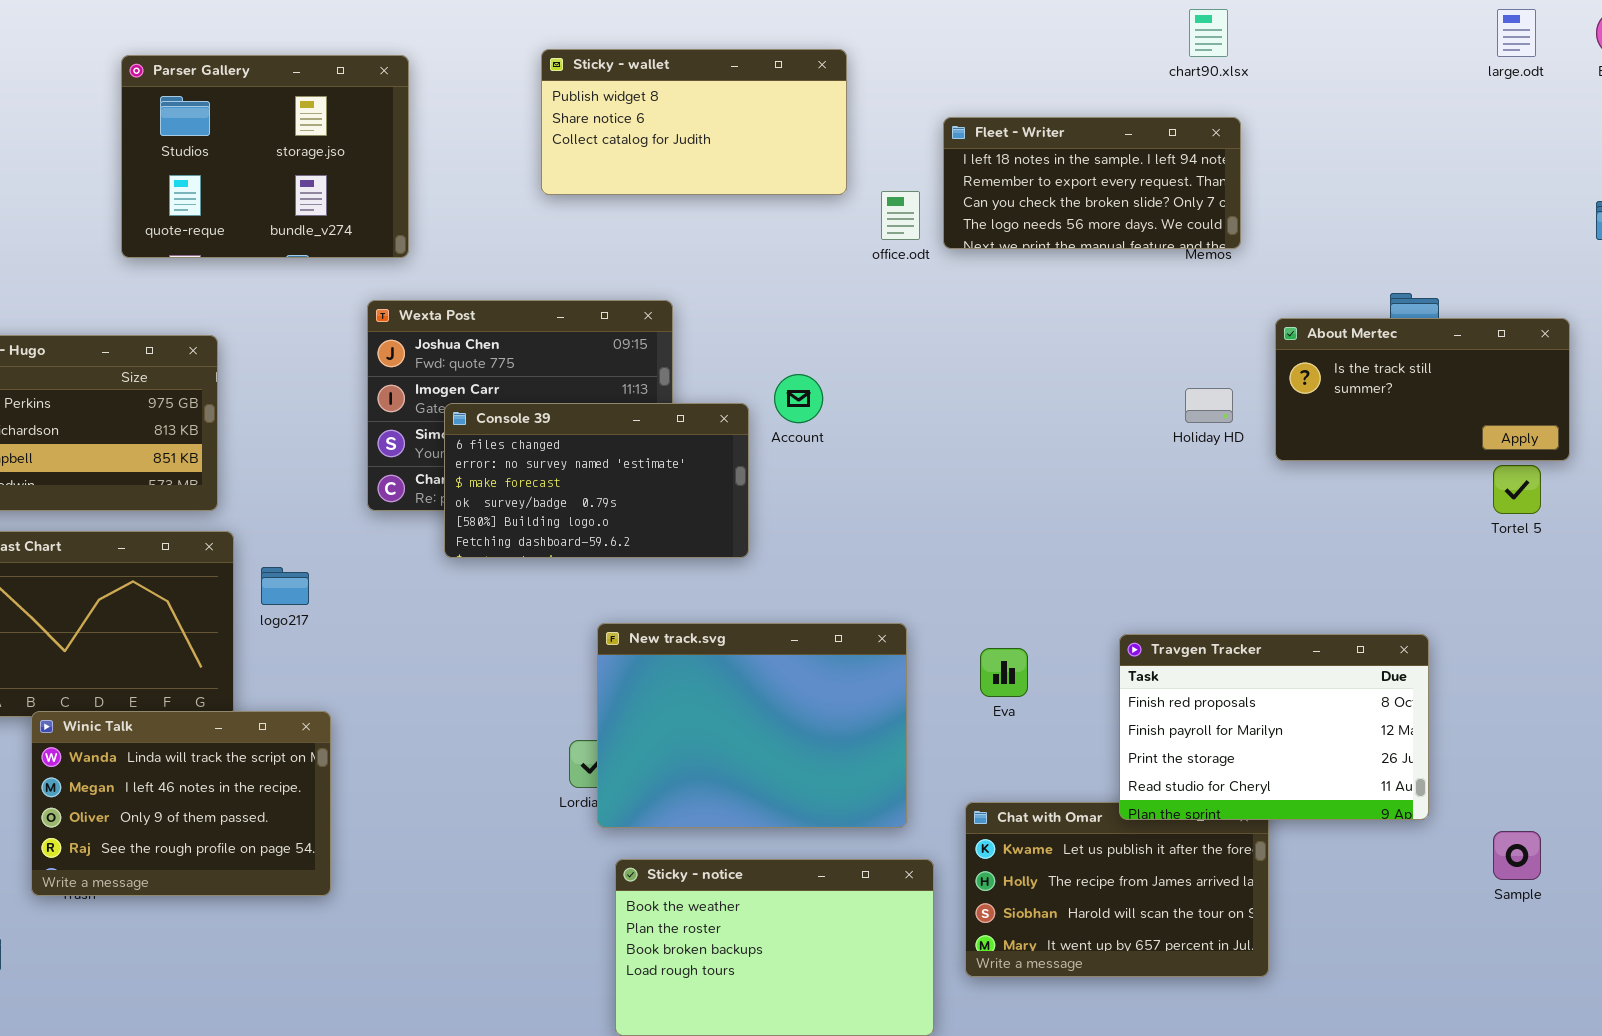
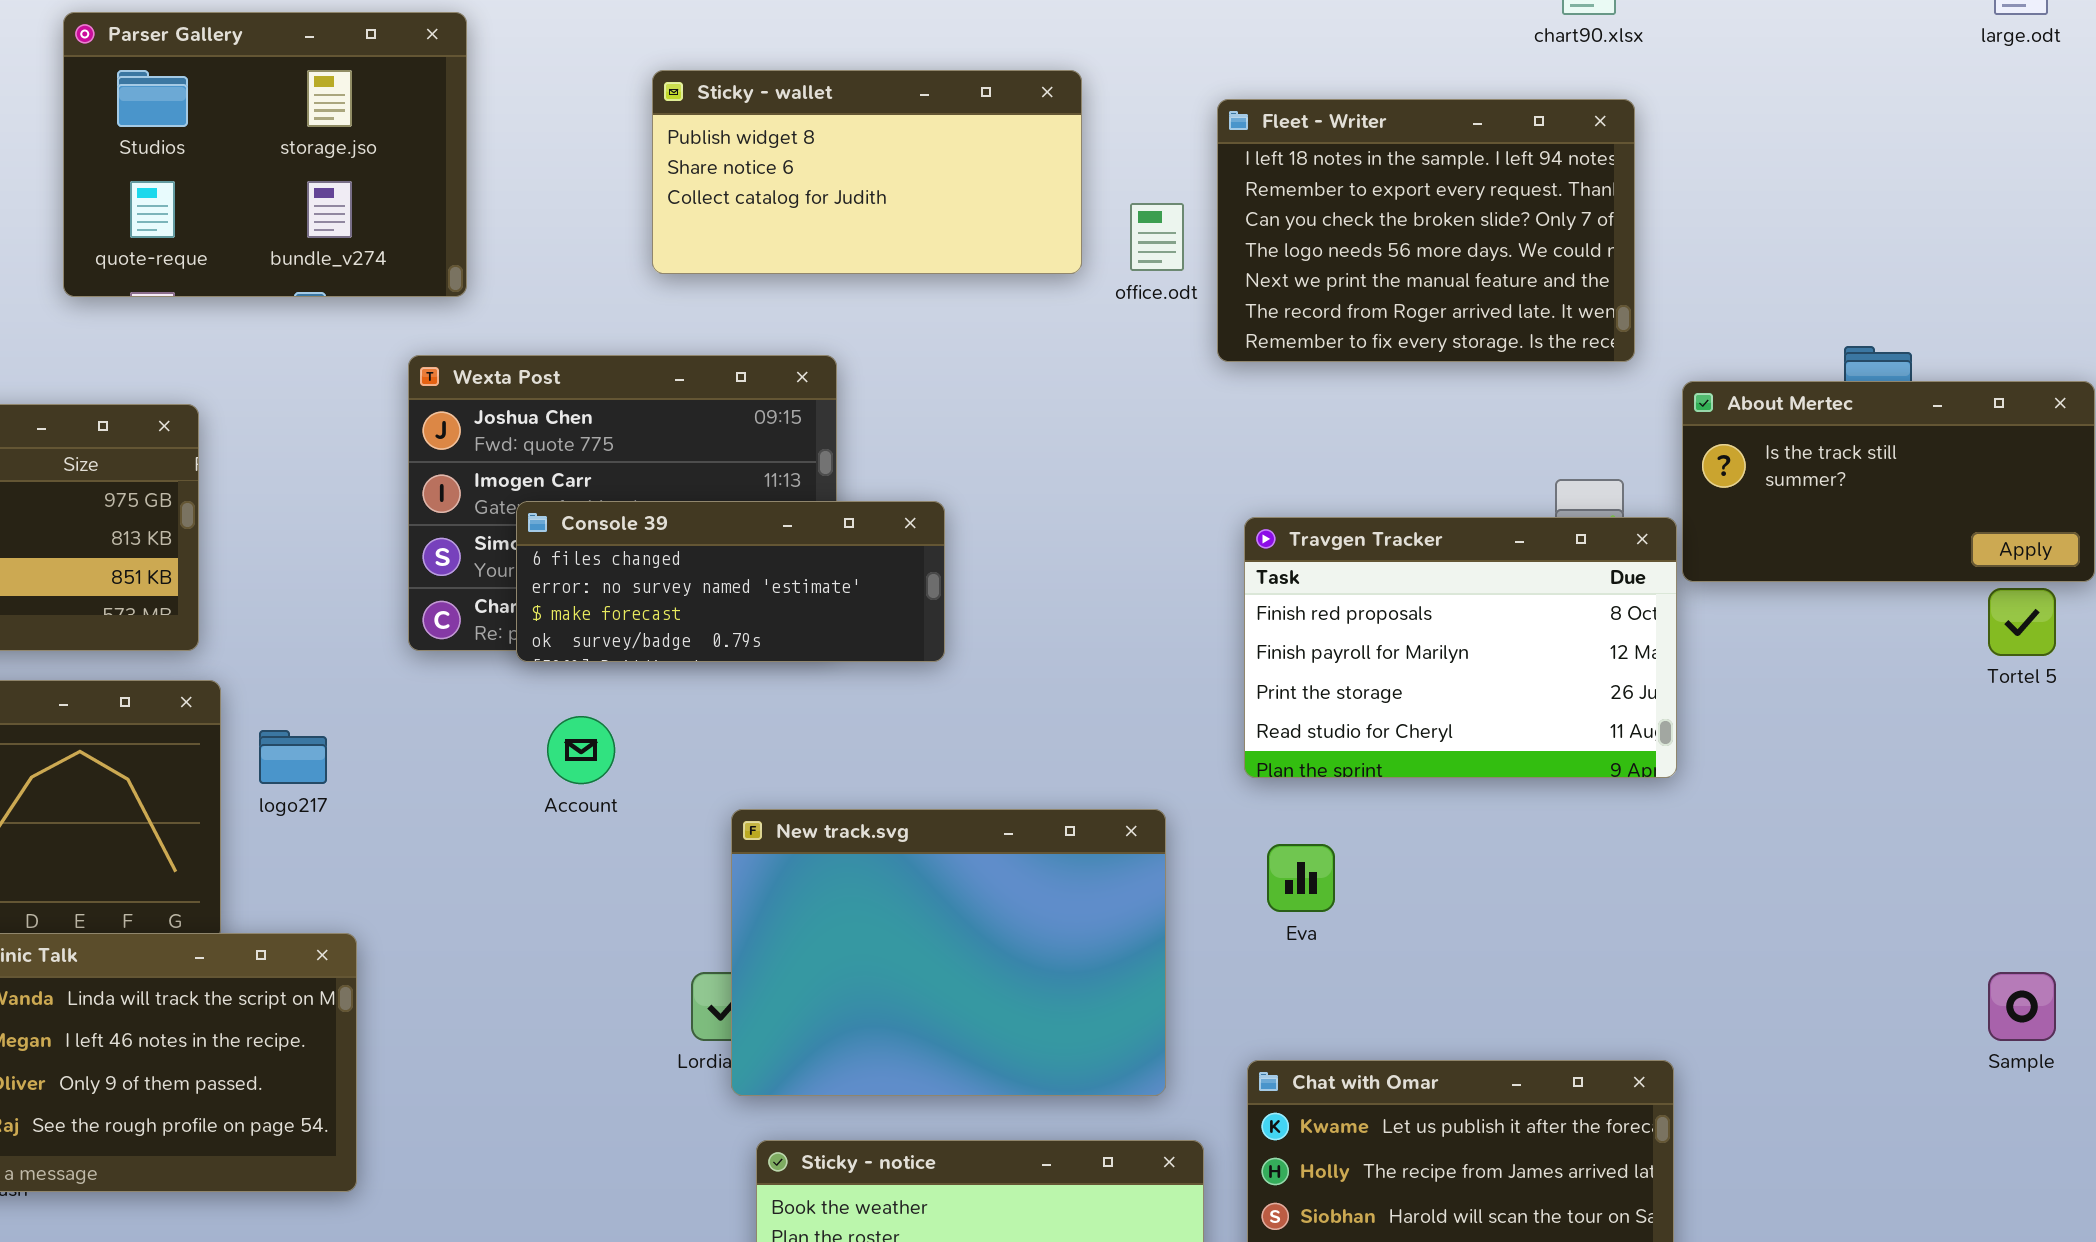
Sticky - wallet: [541,49,847,195] -> [652,70,1082,274], moved
Fleet - Writer: [943,117,1241,249] -> [1217,99,1635,362], resized
Account: [774,374,823,423] -> [547,716,615,784], moved
Console 39: [444,403,749,558] -> [516,501,945,662], resized
Travgen Tracker: [1119,634,1429,820] -> [1244,517,1677,778], moved
Sample: [1493,831,1541,880] -> [1988,972,2056,1041], moved

